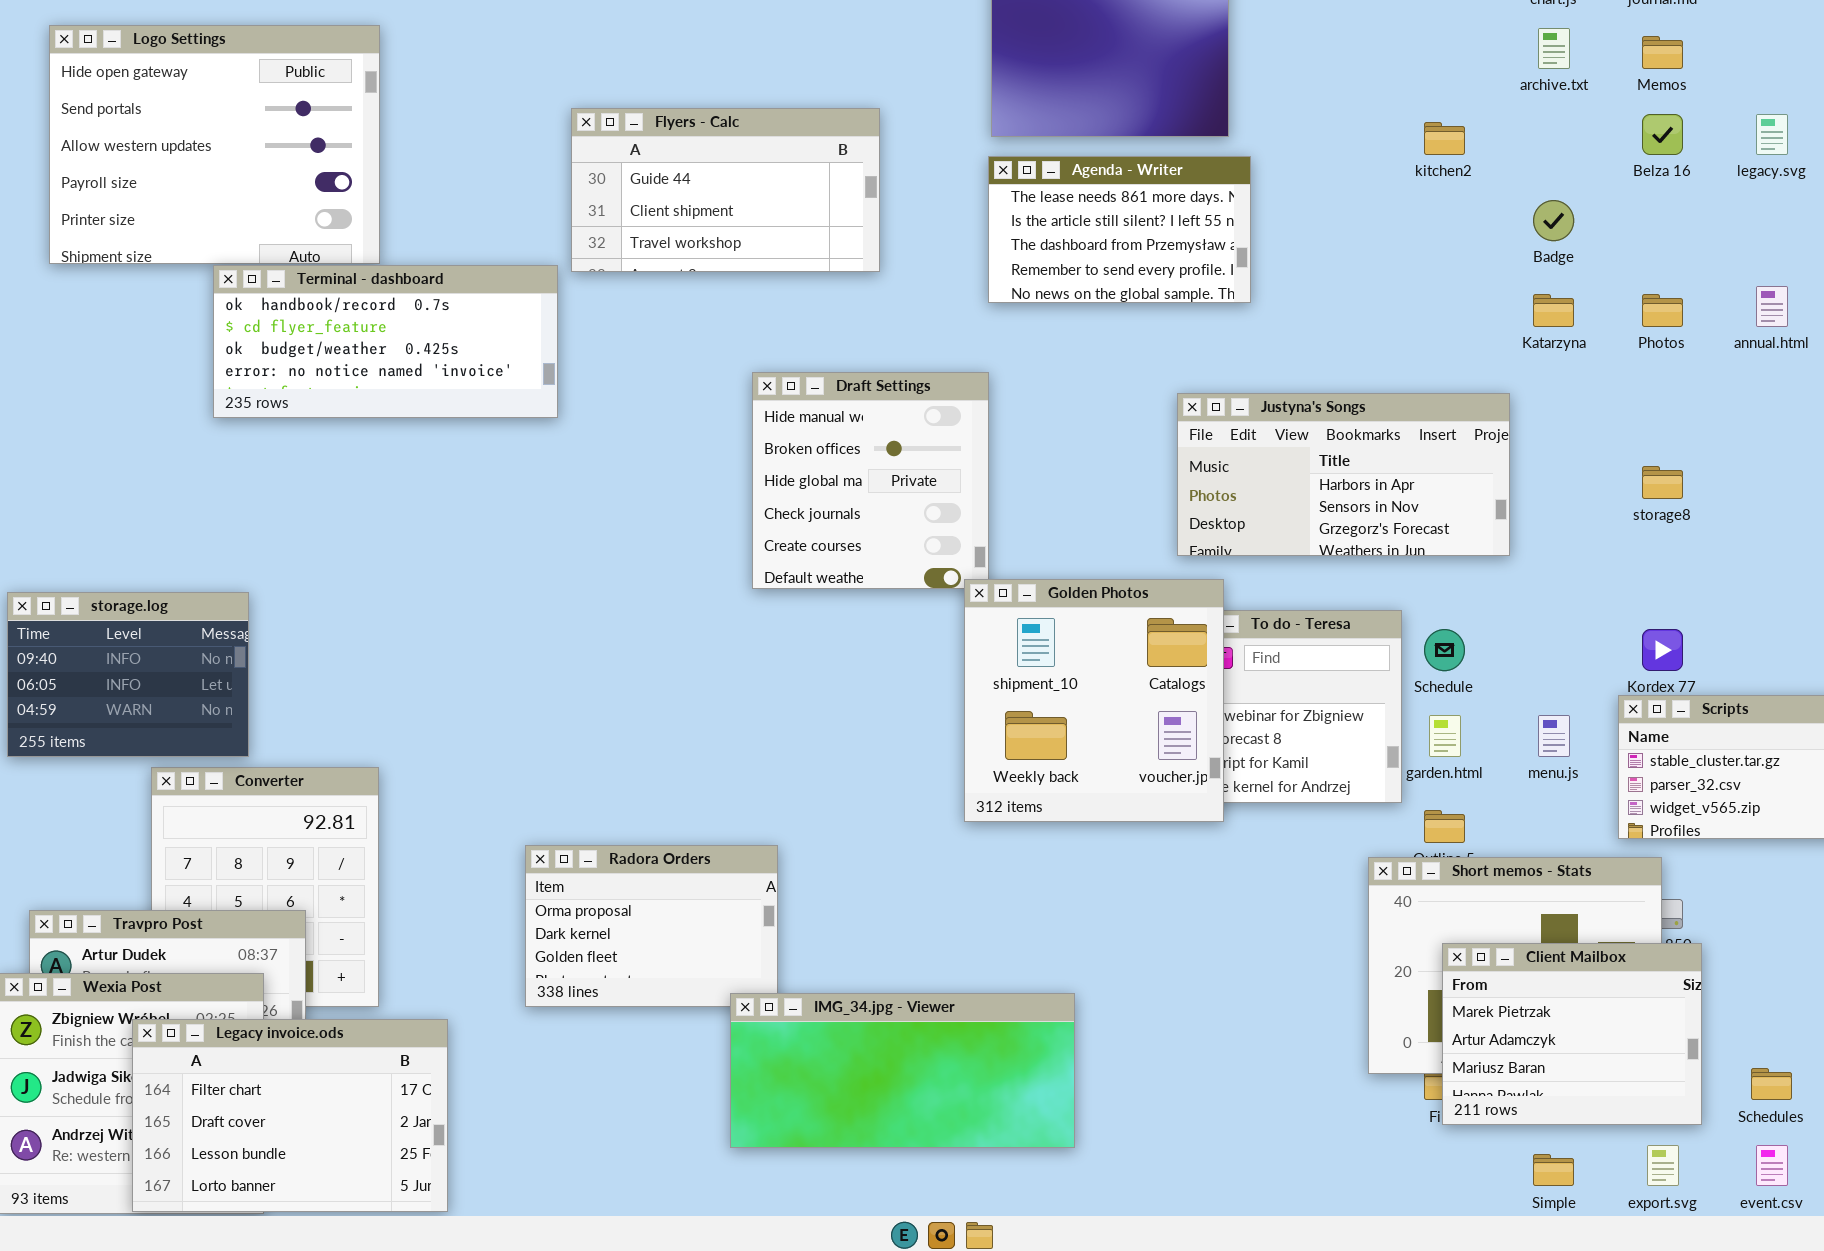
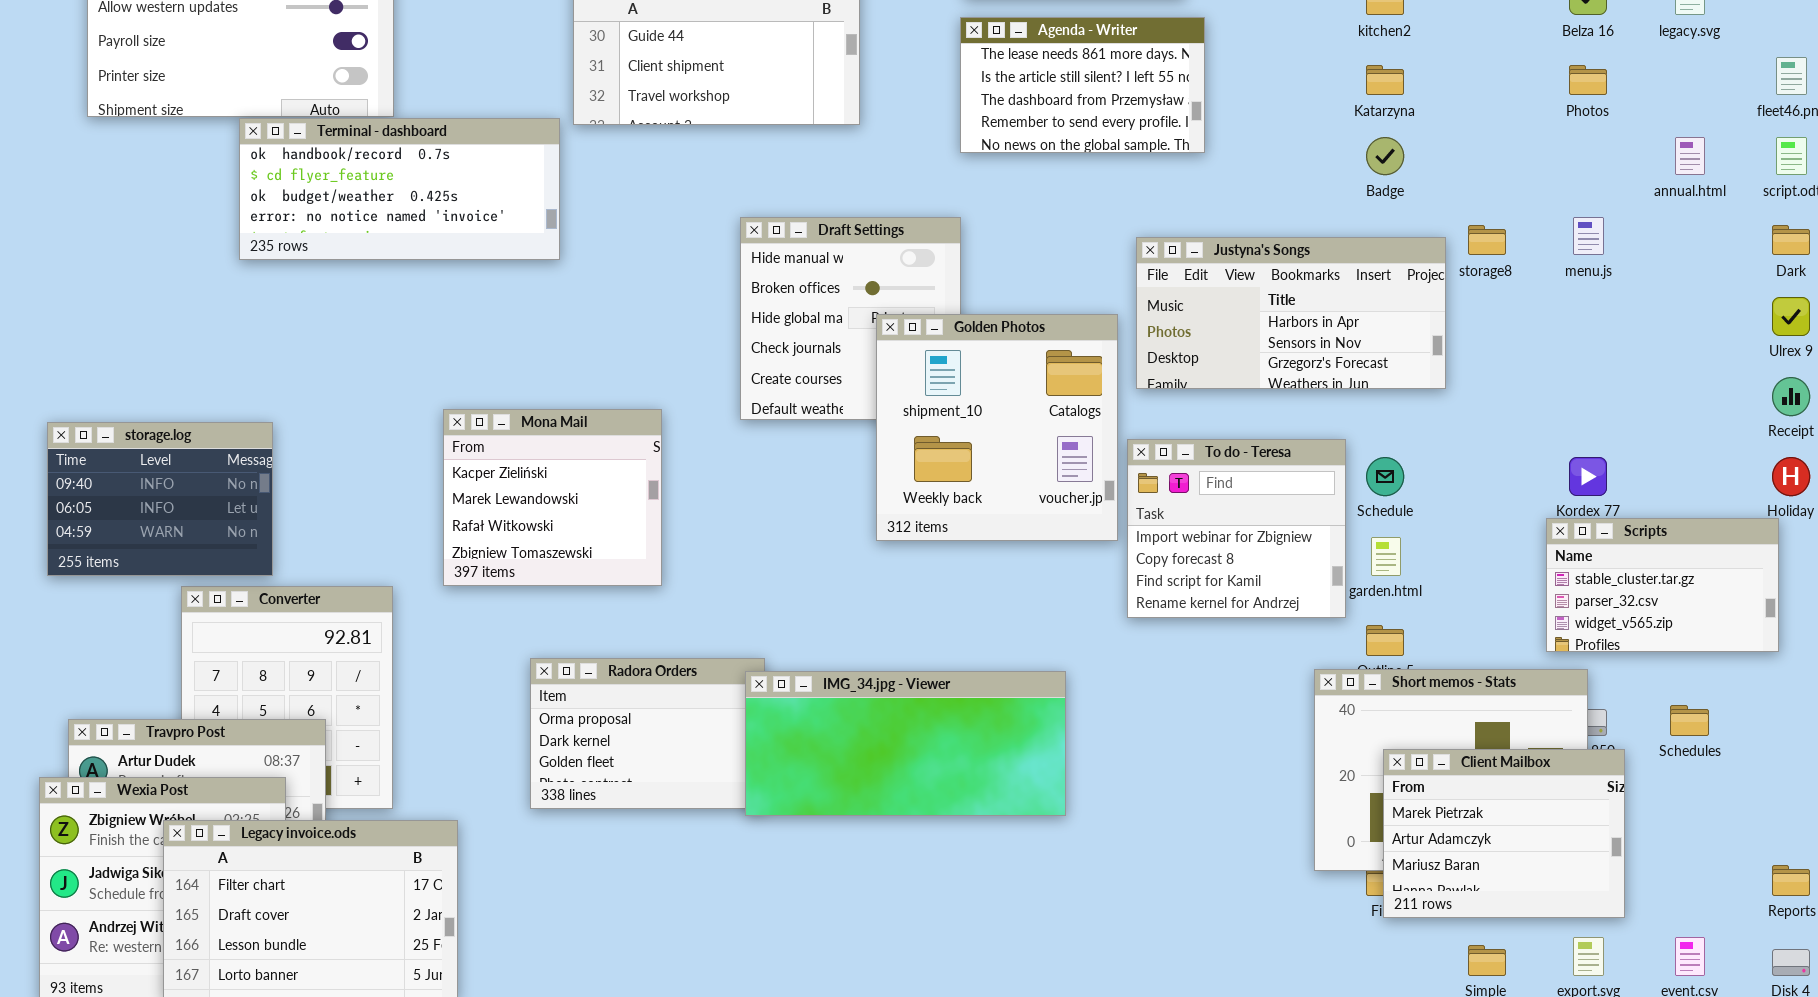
Badge: [1533,200,1574,241] -> [1366,137,1404,175], moved
Katarzyna: [1533,294,1574,327] -> [1366,65,1404,95], moved
Photos: [1642,294,1683,327] -> [1569,65,1607,95], moved
storage8: [1642,466,1683,499] -> [1468,225,1506,255], moved
Mona Mail: none -> [443,409,662,586], opened
Golden Photos: [964,579,1224,822] -> [876,314,1118,541], moved
menu.js: [1538,715,1570,757] -> [1573,217,1604,255], moved
IMG_34.jpg - Viewer: [730,993,1075,1148] -> [745,671,1066,816], moved
Schedules: [1751,1068,1792,1100] -> [1670,705,1709,736], moved

